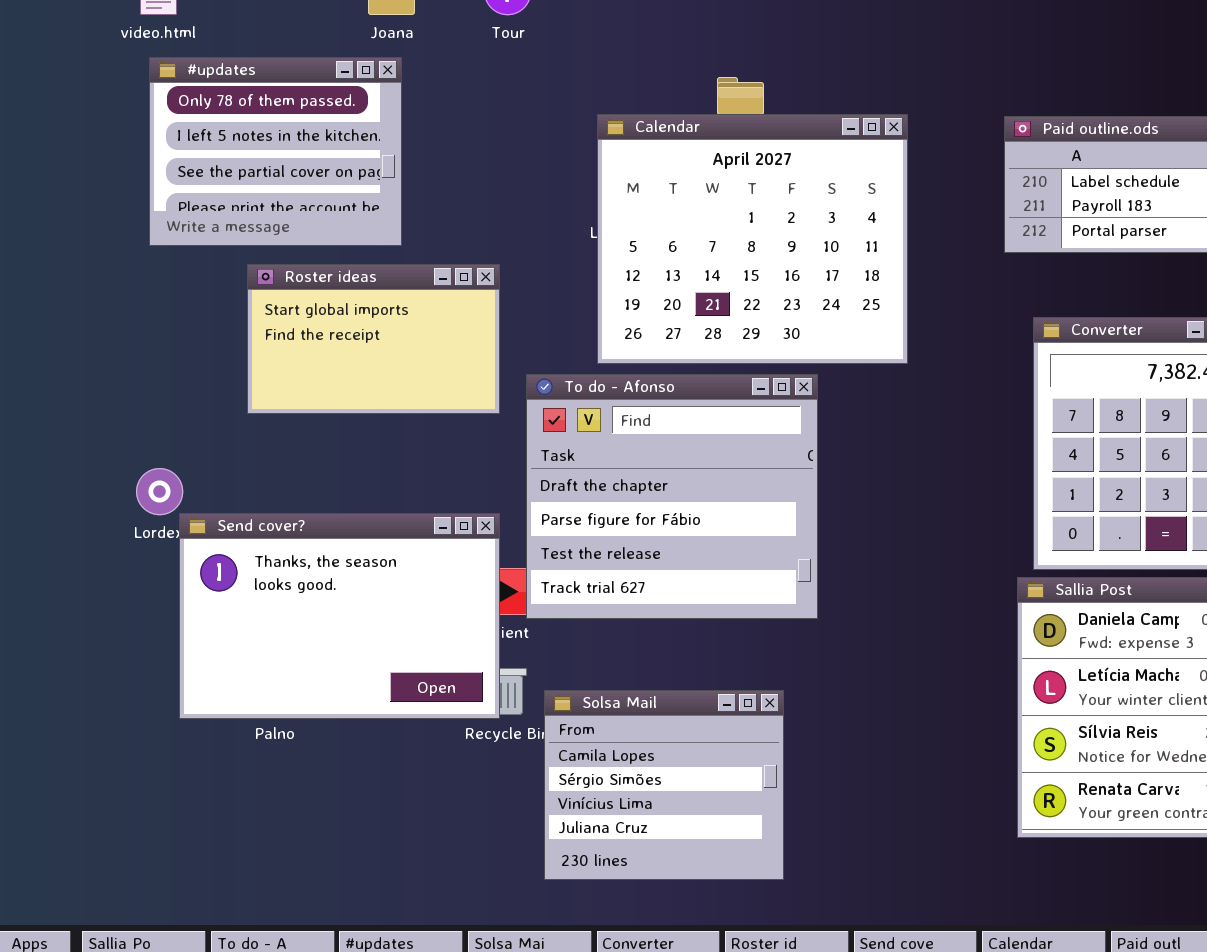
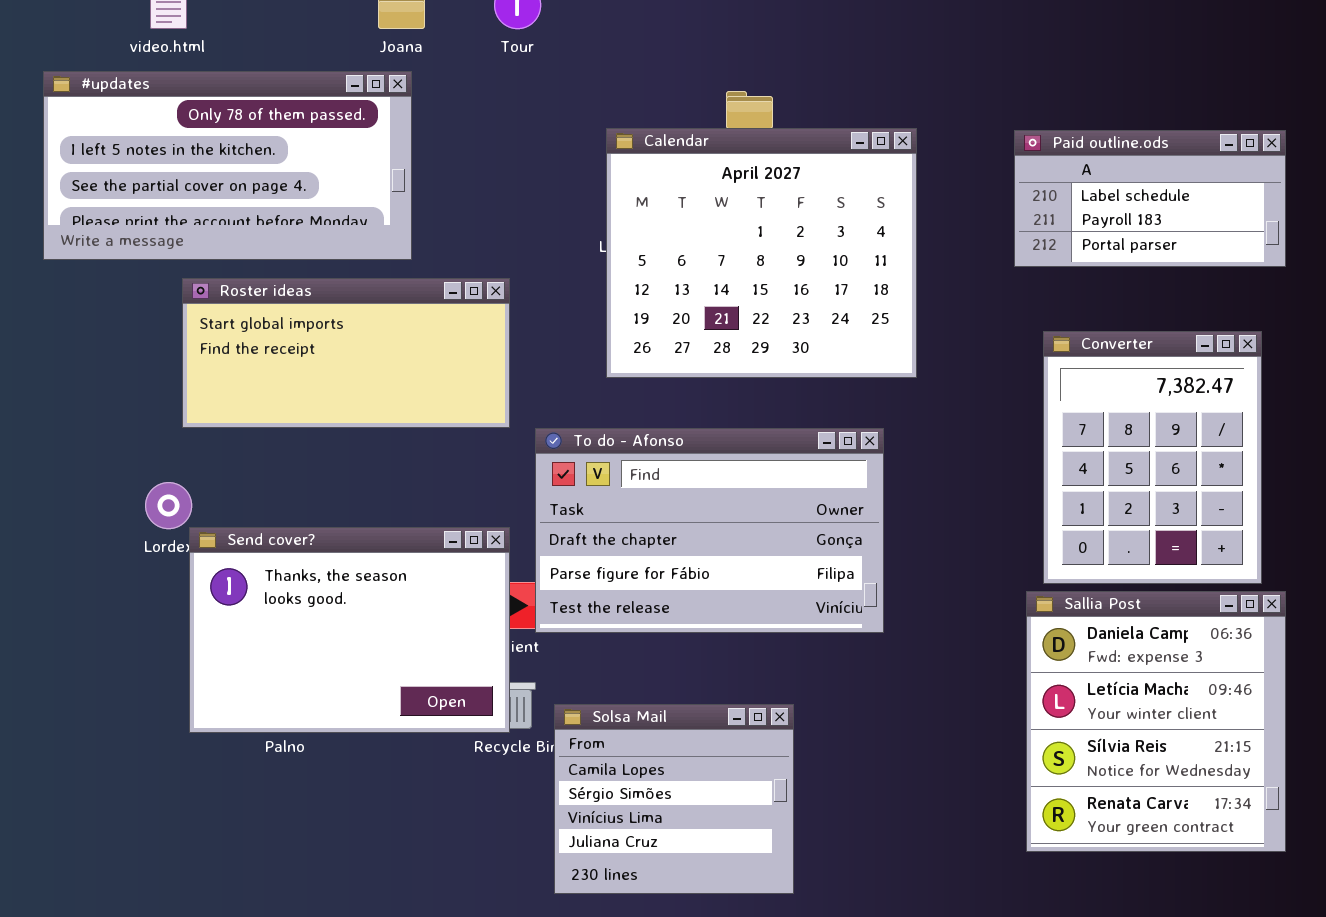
#updates: [149,57,402,246] -> [43,71,412,260], resized
Roster ideas: [247,264,500,414] -> [182,278,510,428], resized
To do - Afonso: [526,374,818,619] -> [535,428,884,633], resized

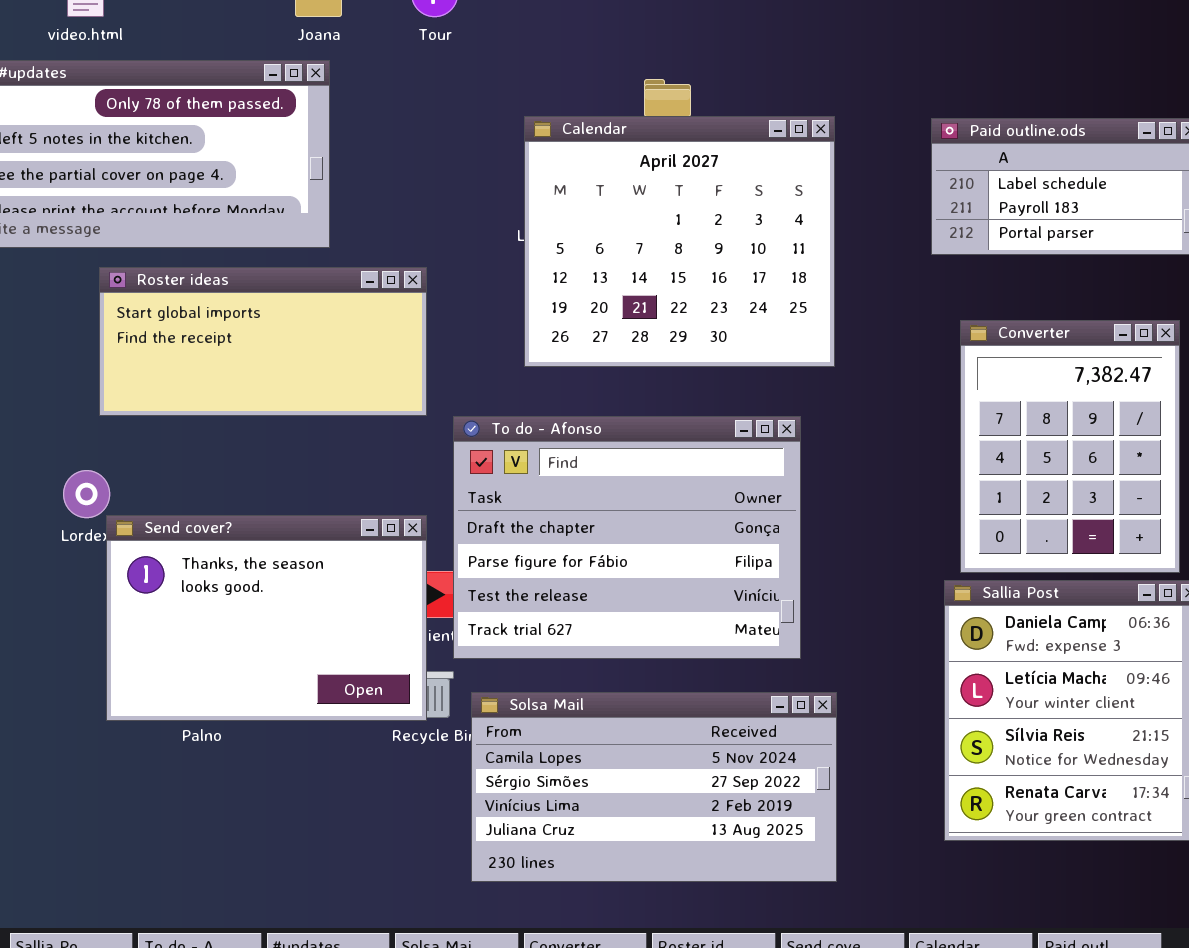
To do - Afonso: [535,428,884,633] -> [453,416,801,659], resized
Solsa Mail: [554,704,794,894] -> [471,692,837,882], resized

